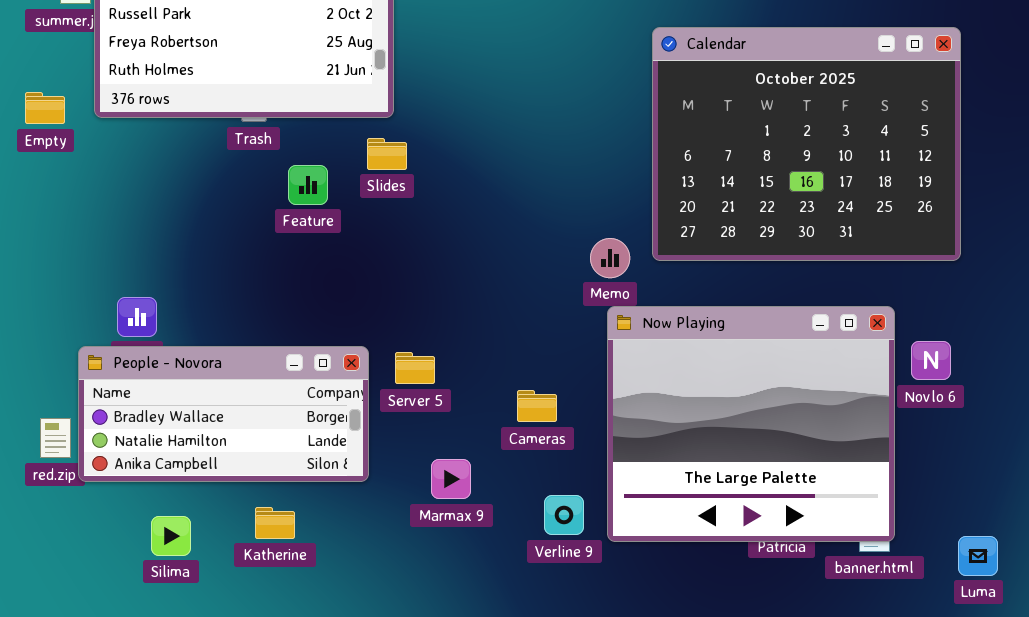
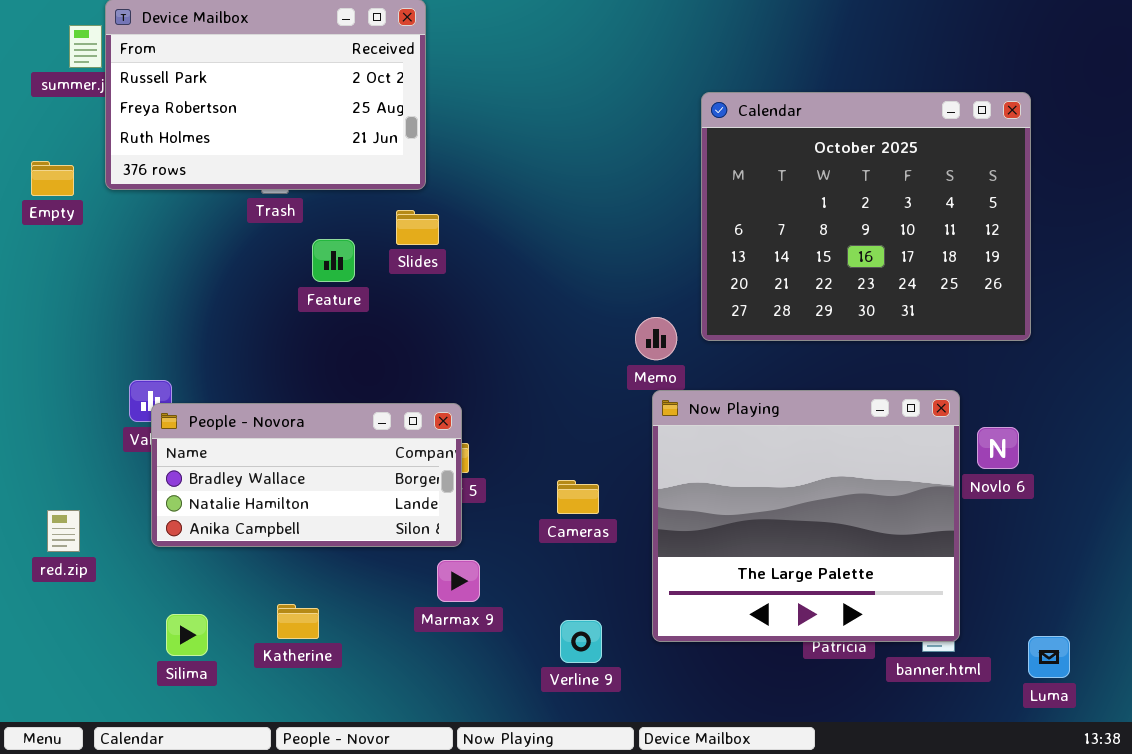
People - Novora: [78,346,369,482] -> [151,403,462,547], moved
Marmax 9: [431,459,471,499] -> [437,560,480,602], moved
Verline 9: [544,495,584,535] -> [560,620,602,663], moved

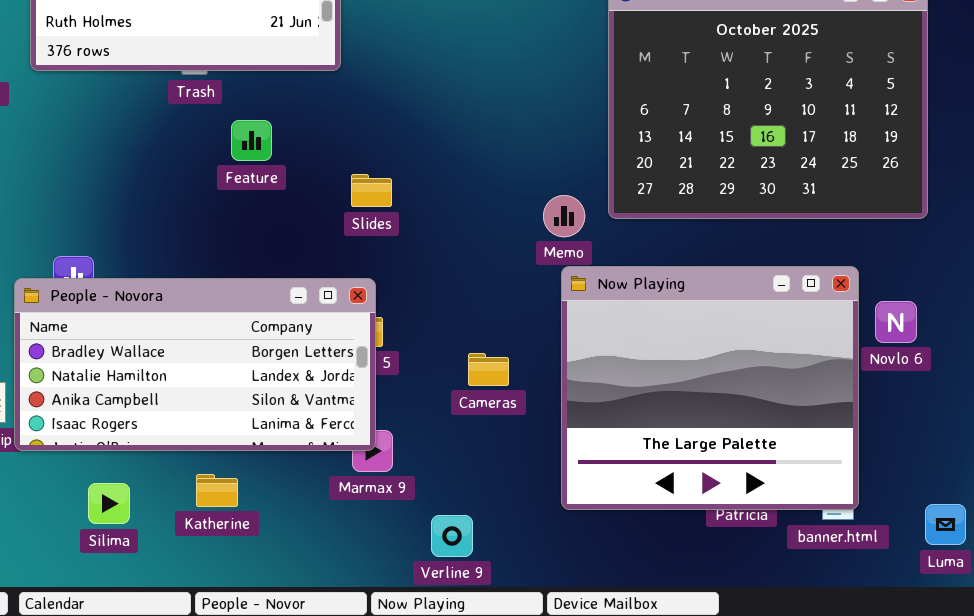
Slides: [396,210,439,245] -> [351,174,392,207], moved
People - Novora: [151,403,462,547] -> [14,278,376,451], resized
Verline 9: [560,620,602,663] -> [431,515,473,557], moved

